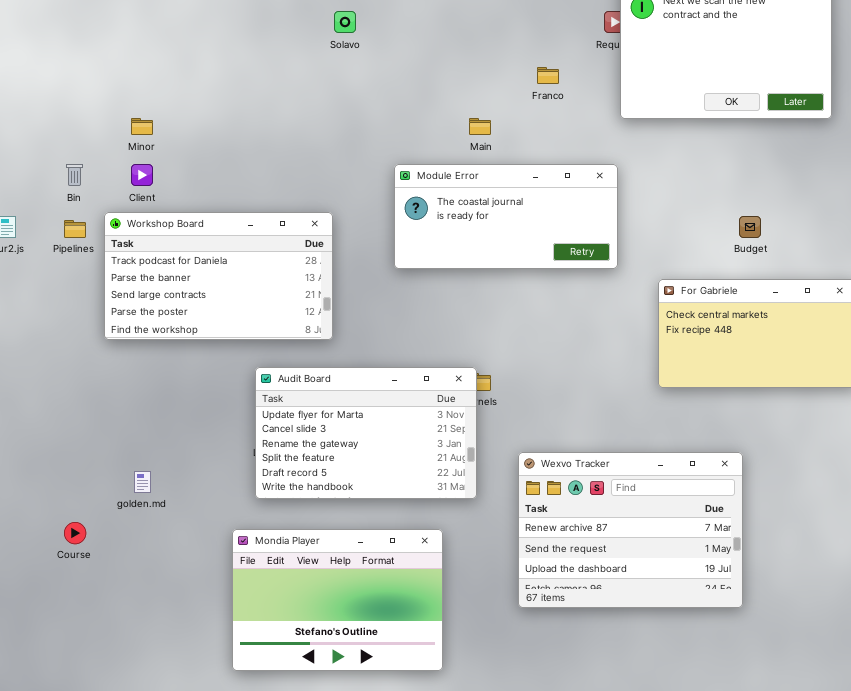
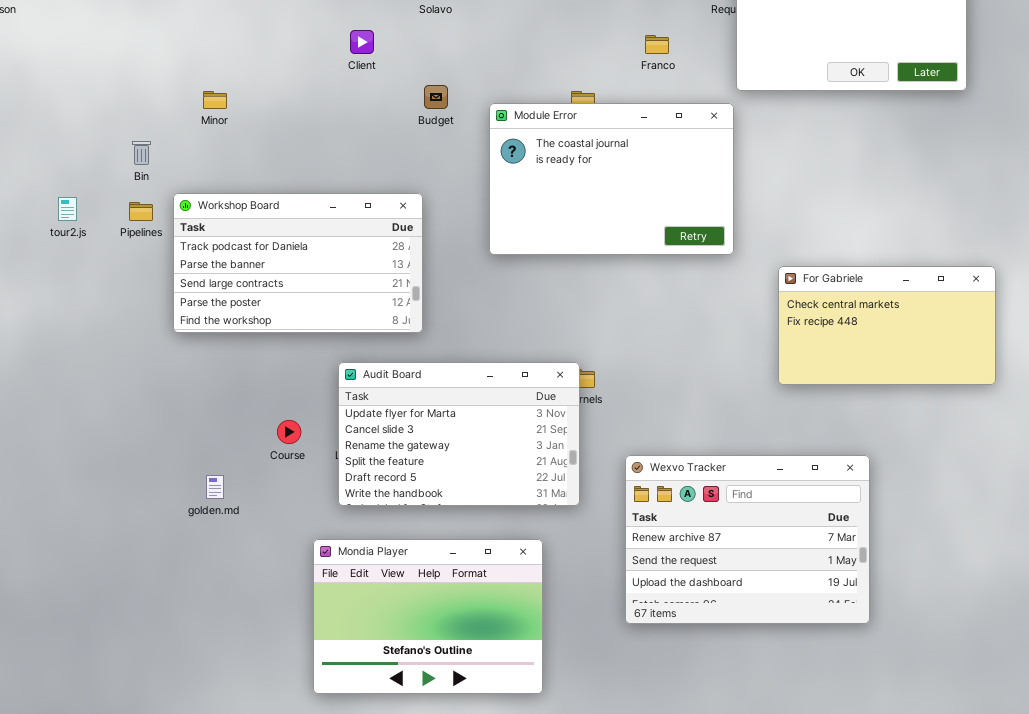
Module Error: [394,164,618,269] -> [489,103,734,255], resized
Client: [131,164,153,186] -> [350,30,374,54], moved
Budget: [739,216,761,238] -> [424,85,448,109], moved
Course: [64,522,86,544] -> [277,420,301,444], moved

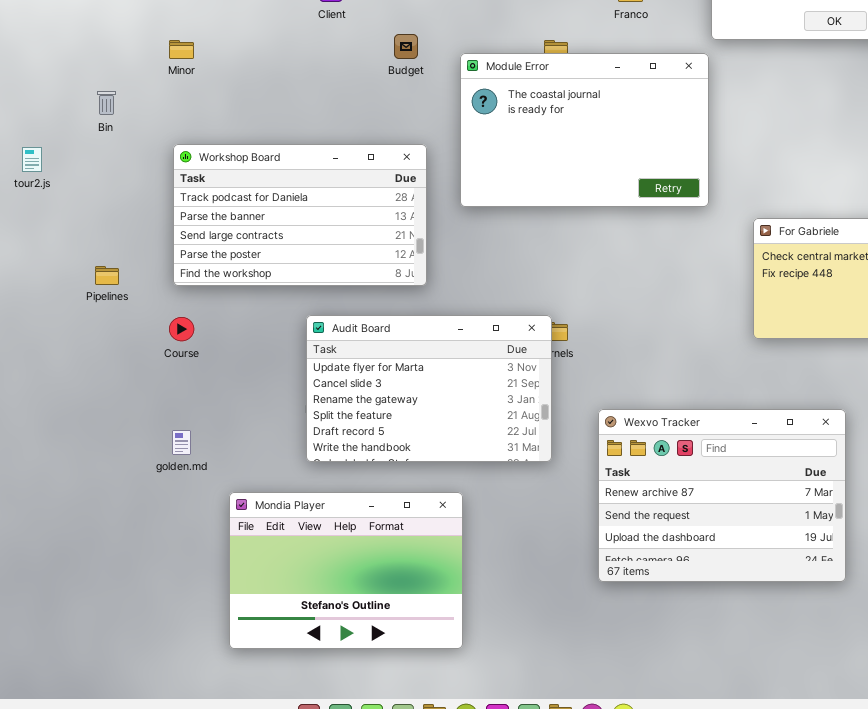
Workshop Board: [173,193,423,333] -> [173,144,427,286], moved
Pipelines: [129,202,153,221] -> [95,266,119,285], moved
Course: [277,420,301,444] -> [169,317,194,341], moved
Mondia Player: [313,539,543,694] -> [229,492,463,649], moved

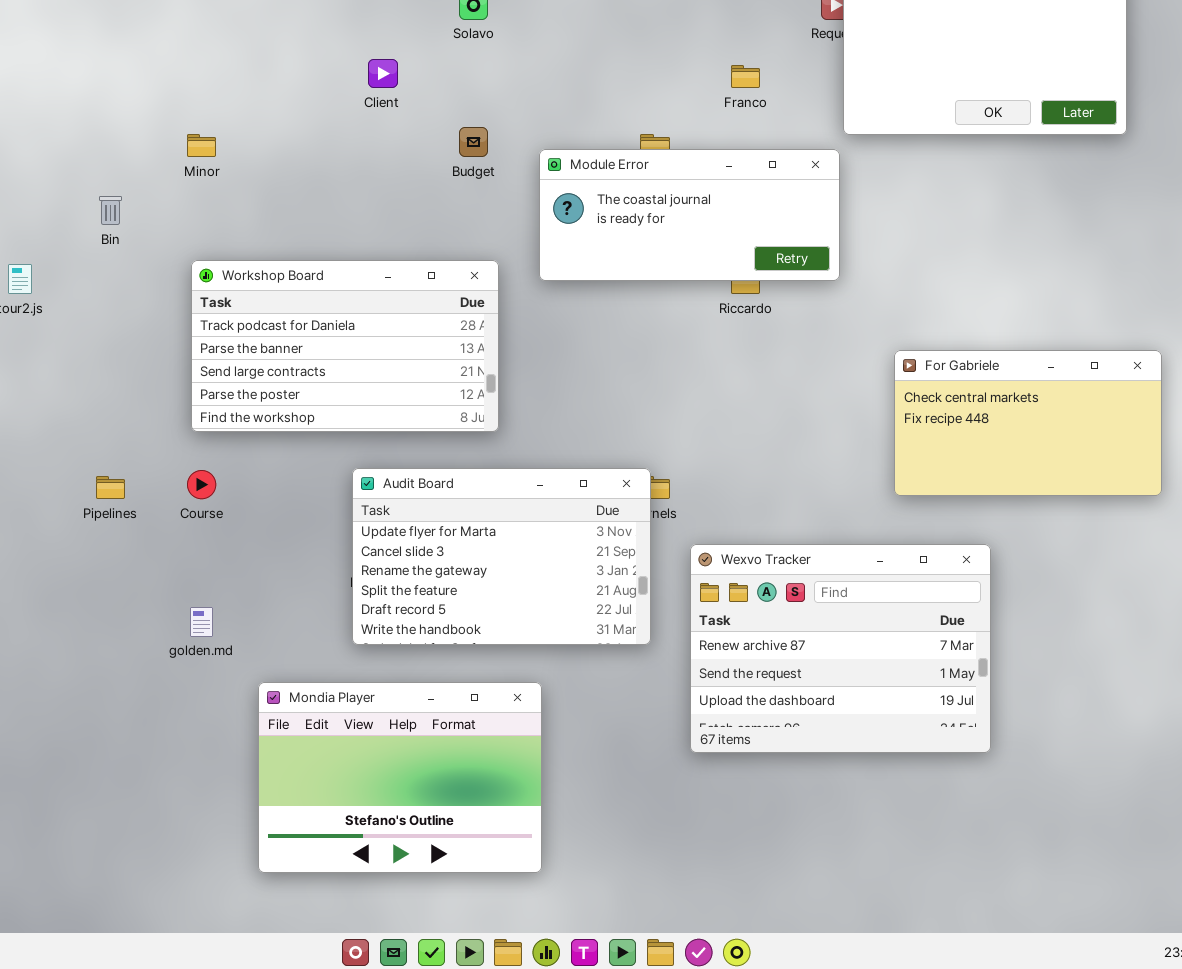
Module Error: [460,53,709,207] -> [539,149,840,281], resized
Pipelines: [95,266,119,285] -> [96,476,125,499], moved
Wexvo Tracker: [598,409,846,582] -> [690,544,991,753], moved

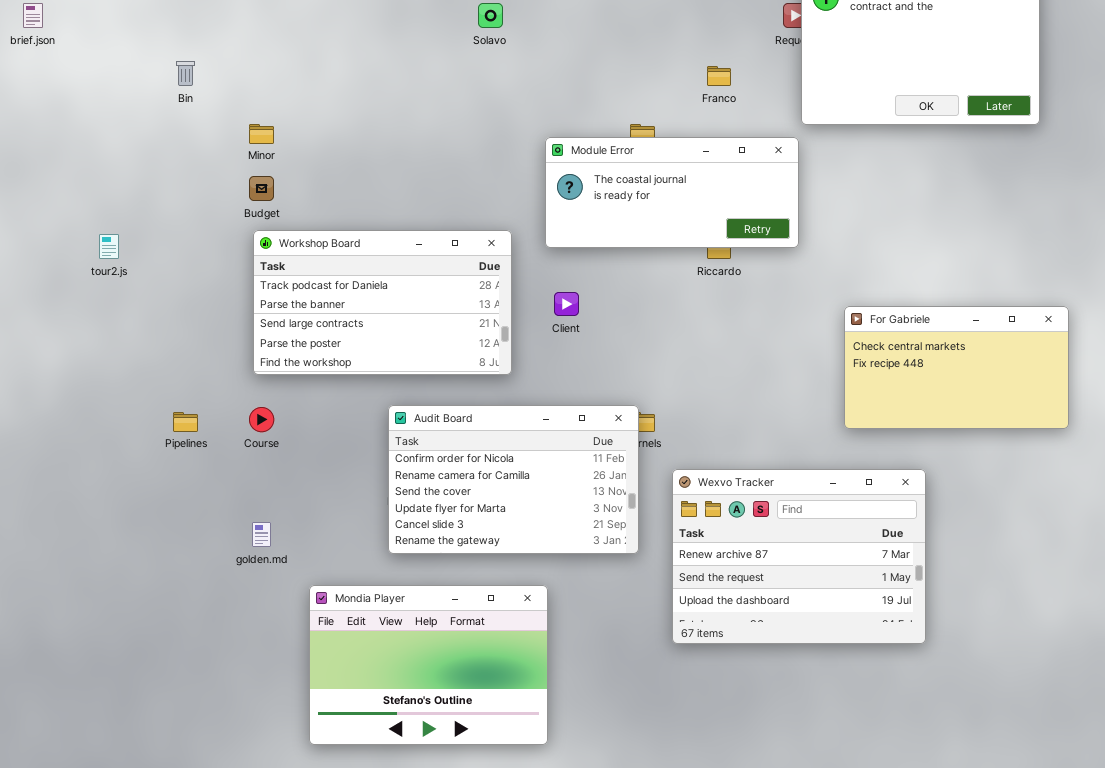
Client: [368,59,398,88] -> [554,292,579,316], moved
Budget: [459,127,488,157] -> [249,176,274,201], moved
Bin: [99,196,122,225] -> [176,61,195,86], moved
Audit Board: [352,468,651,645] -> [388,405,639,554], scrolled up 3 rows

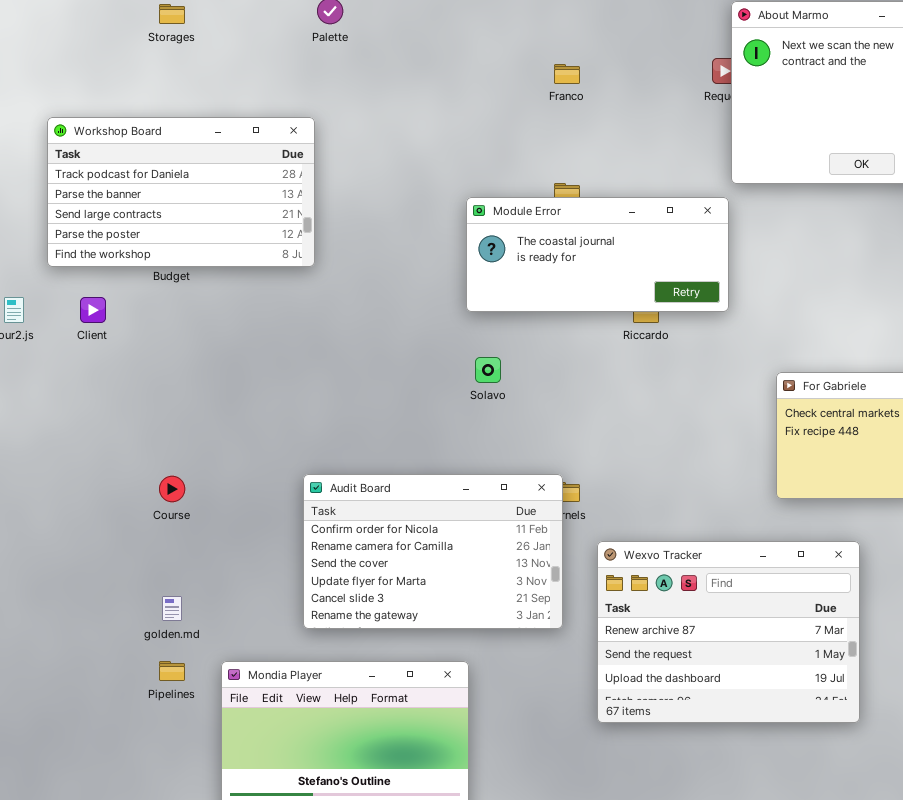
Solavo: [478,3,503,28] -> [475,357,501,383], moved
Franco: [707,66,731,86] -> [554,64,580,84], moved
Workshop Board: [253,230,512,375] -> [47,117,315,267], moved
Client: [554,292,579,316] -> [80,297,106,323], moved
Pipelines: [173,412,198,432] -> [159,661,185,681], moved

